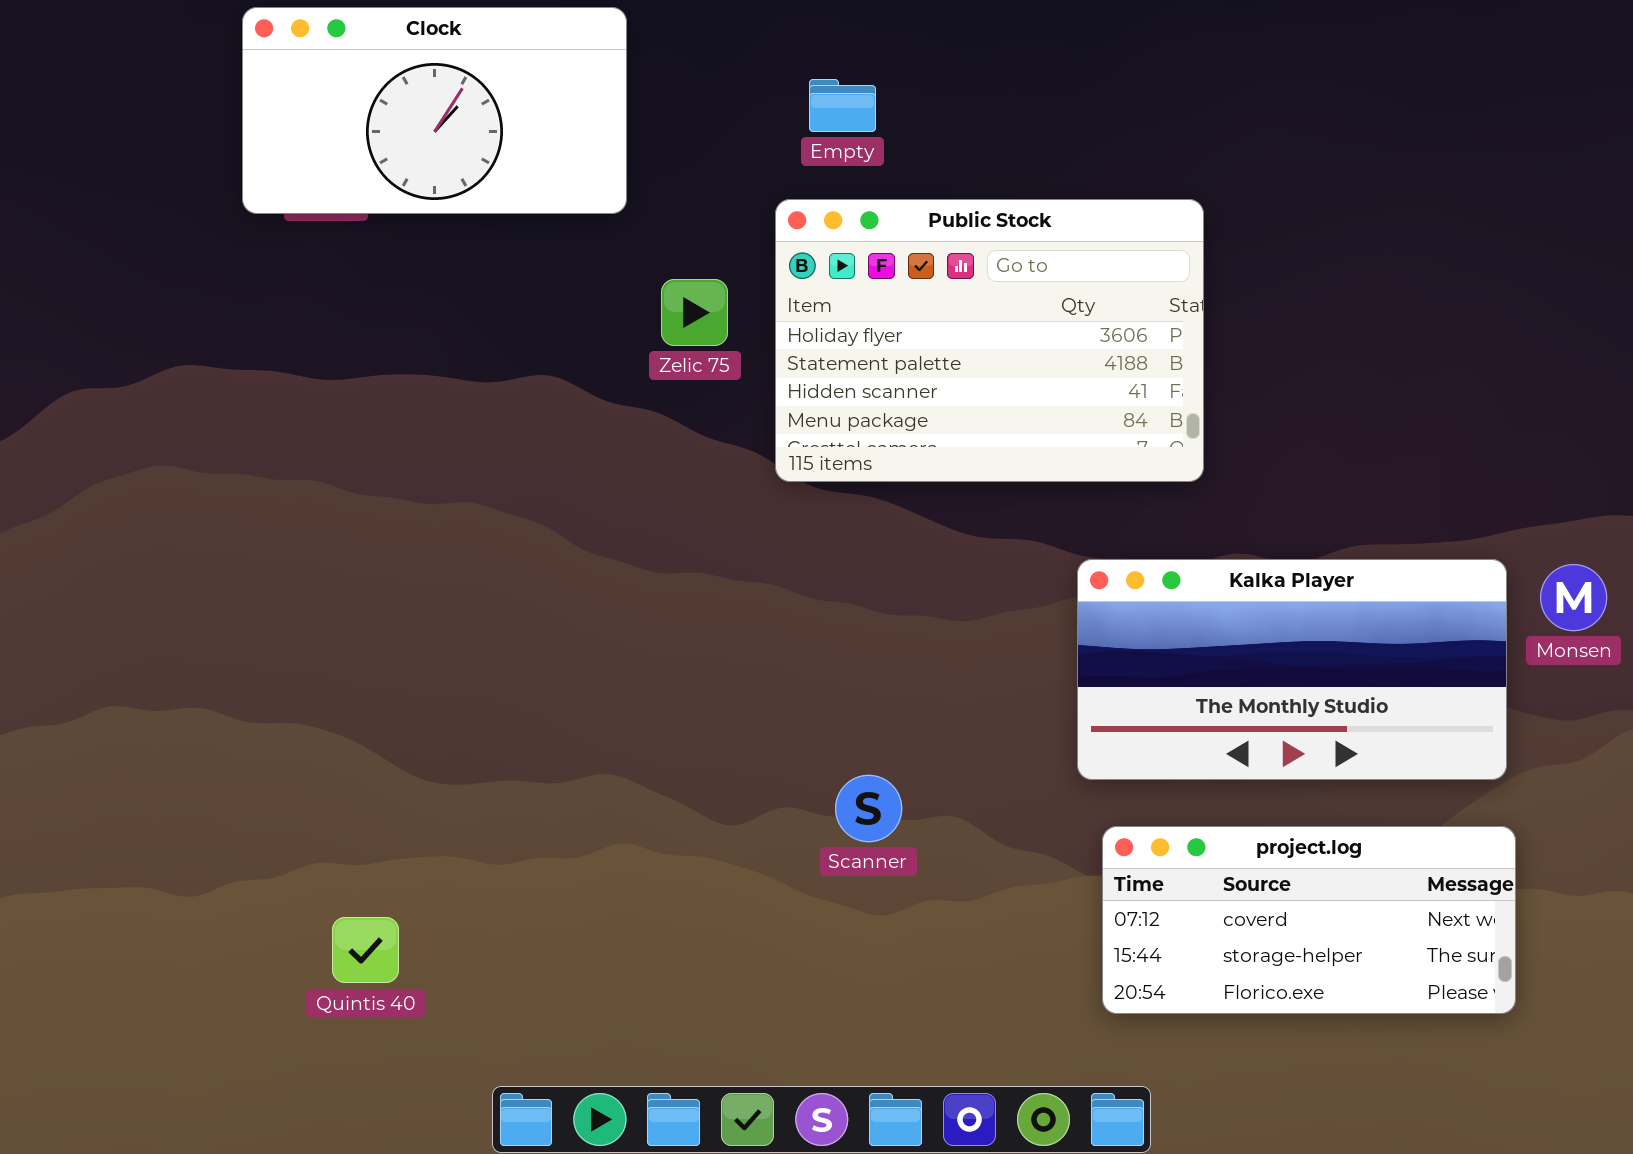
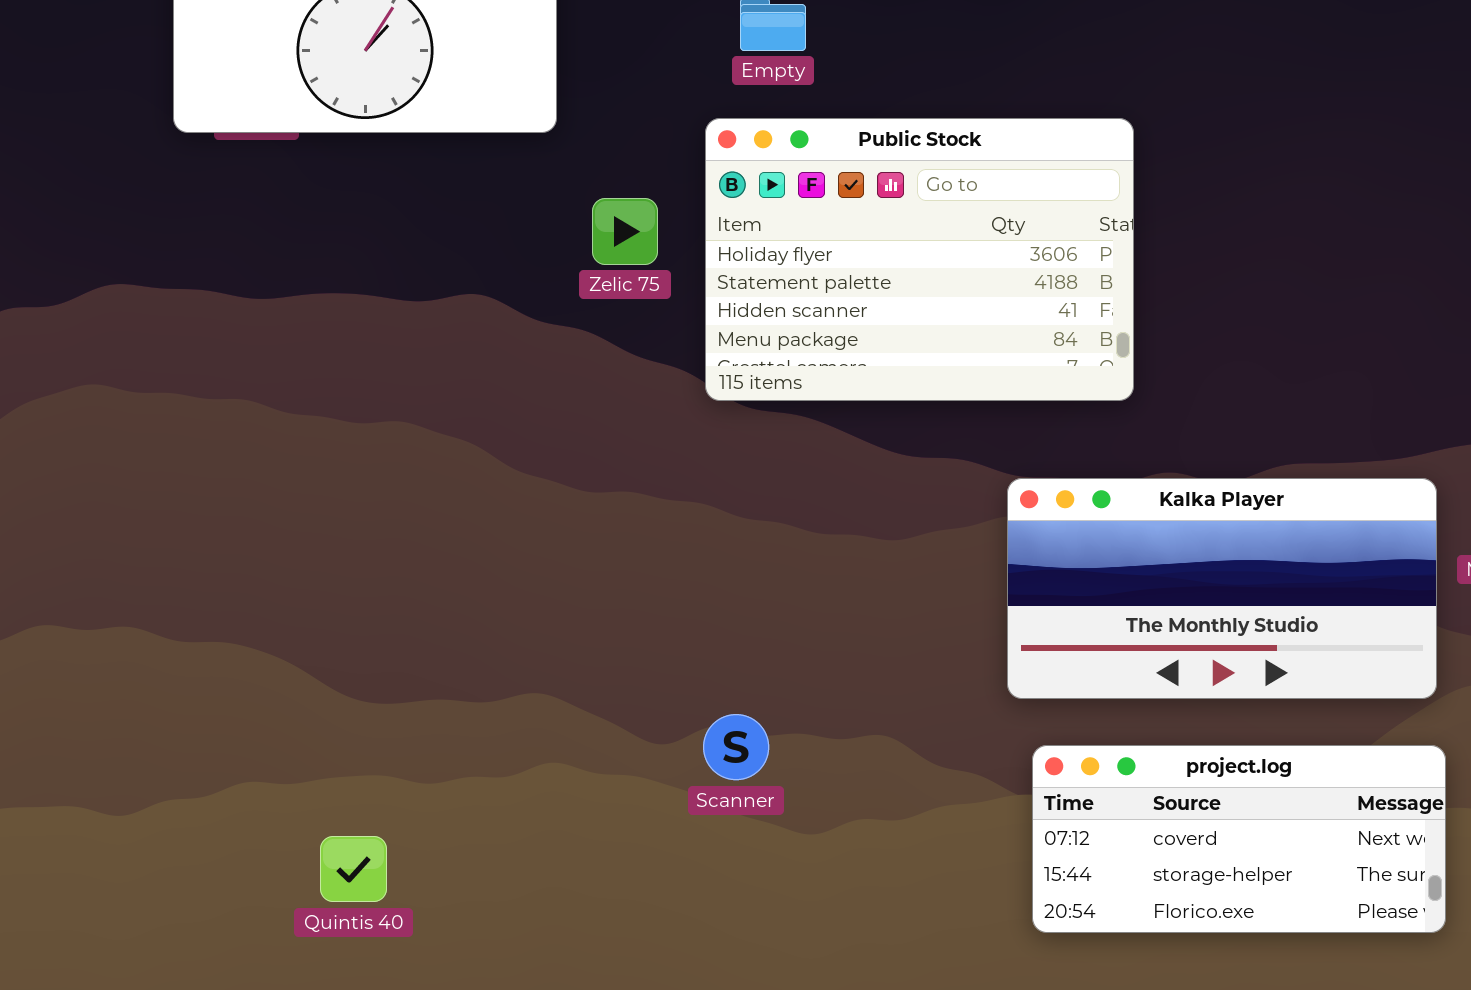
Scanner: [835,775,902,842] -> [703,714,769,780], moved
Quintis 40: [332,917,399,983] -> [320,836,387,902], moved

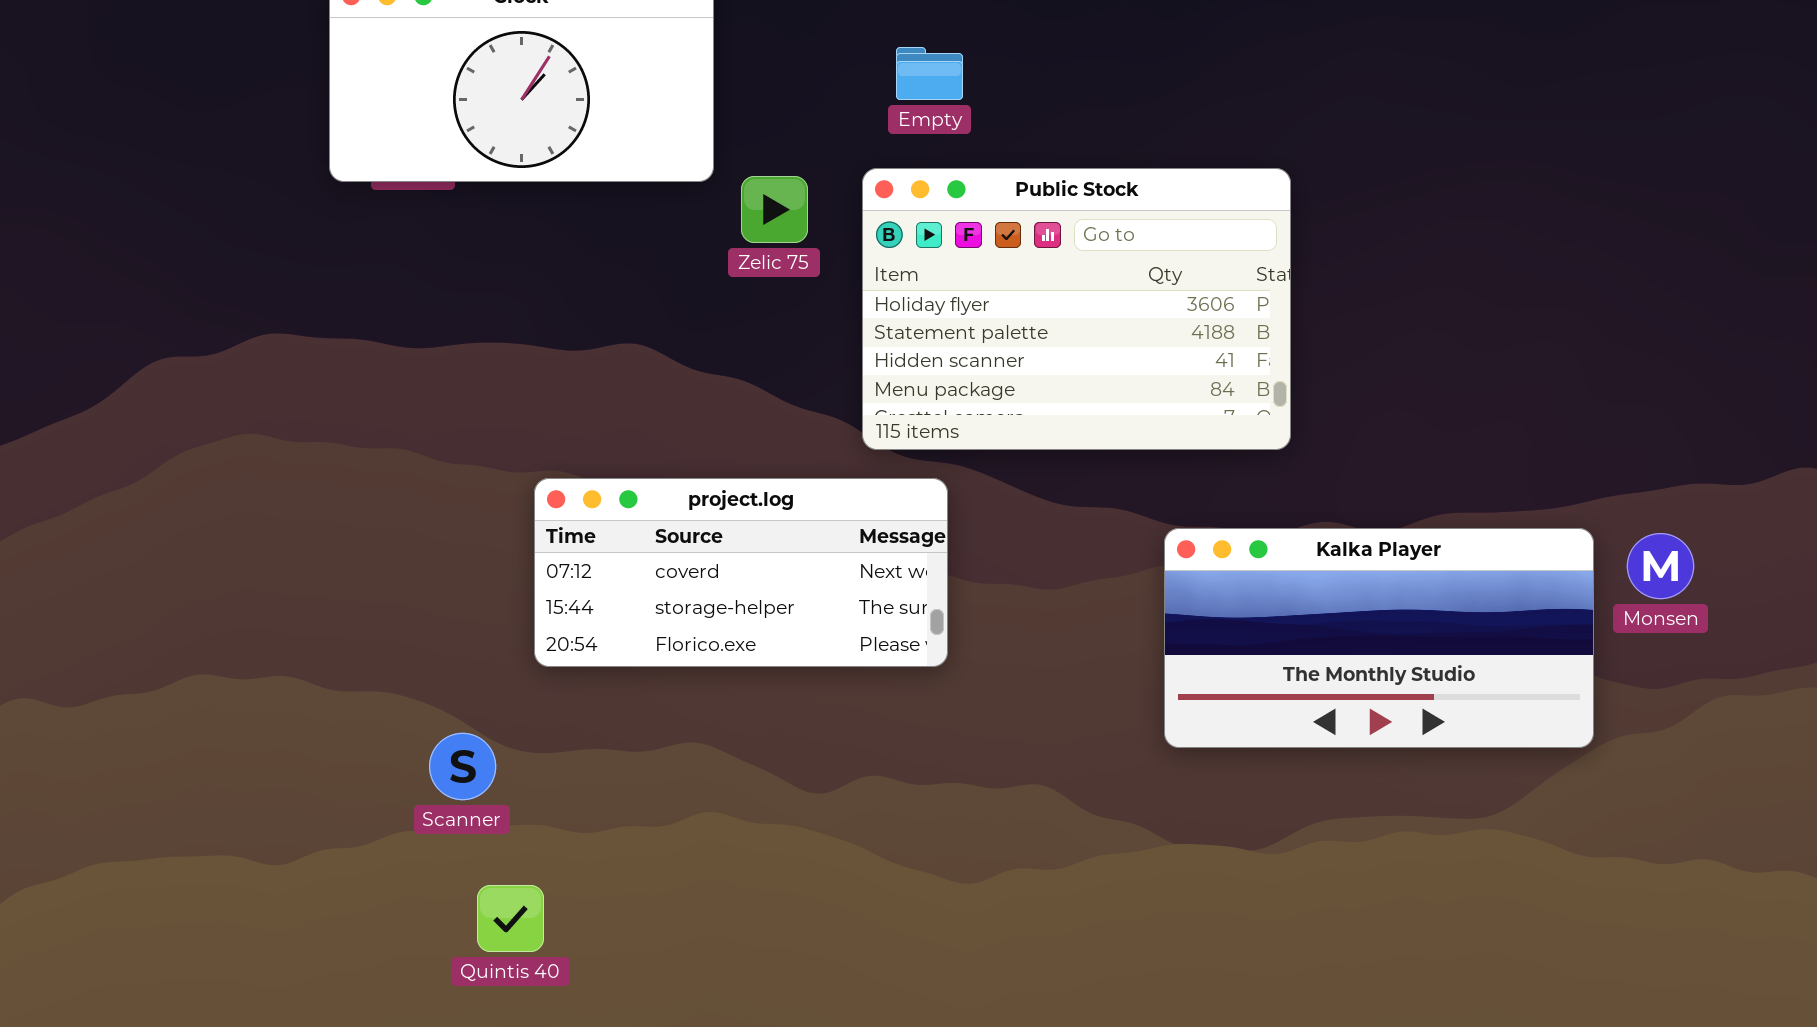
Zelic 75: [592,198,658,265] -> [741,176,808,243], moved
Scanner: [703,714,769,780] -> [429,733,496,800], moved
project.log: [1032,745,1446,933] -> [534,478,948,667], moved

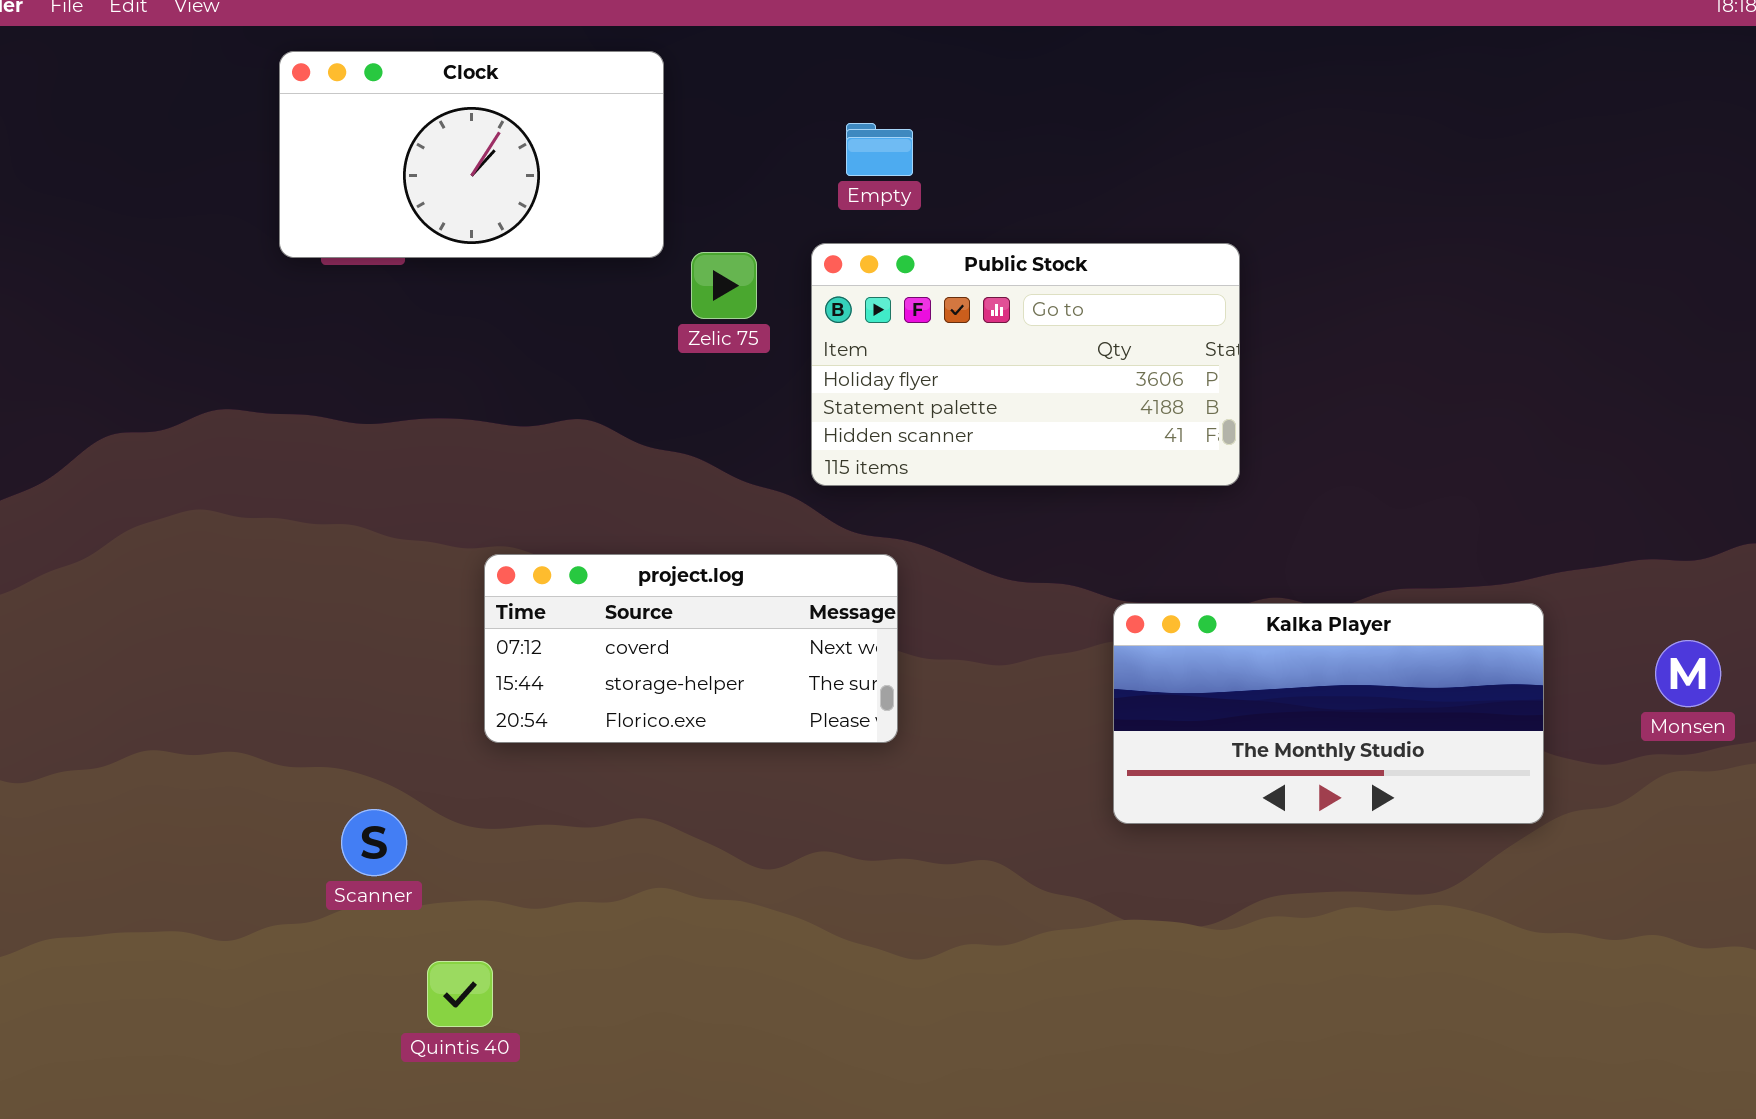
Public Stock: [862,168,1291,450] -> [811,243,1240,486], resized
Monsen: [1627,533,1694,599] -> [1655,640,1721,707], moved
Scanner: [429,733,496,800] -> [341,809,407,876], moved

